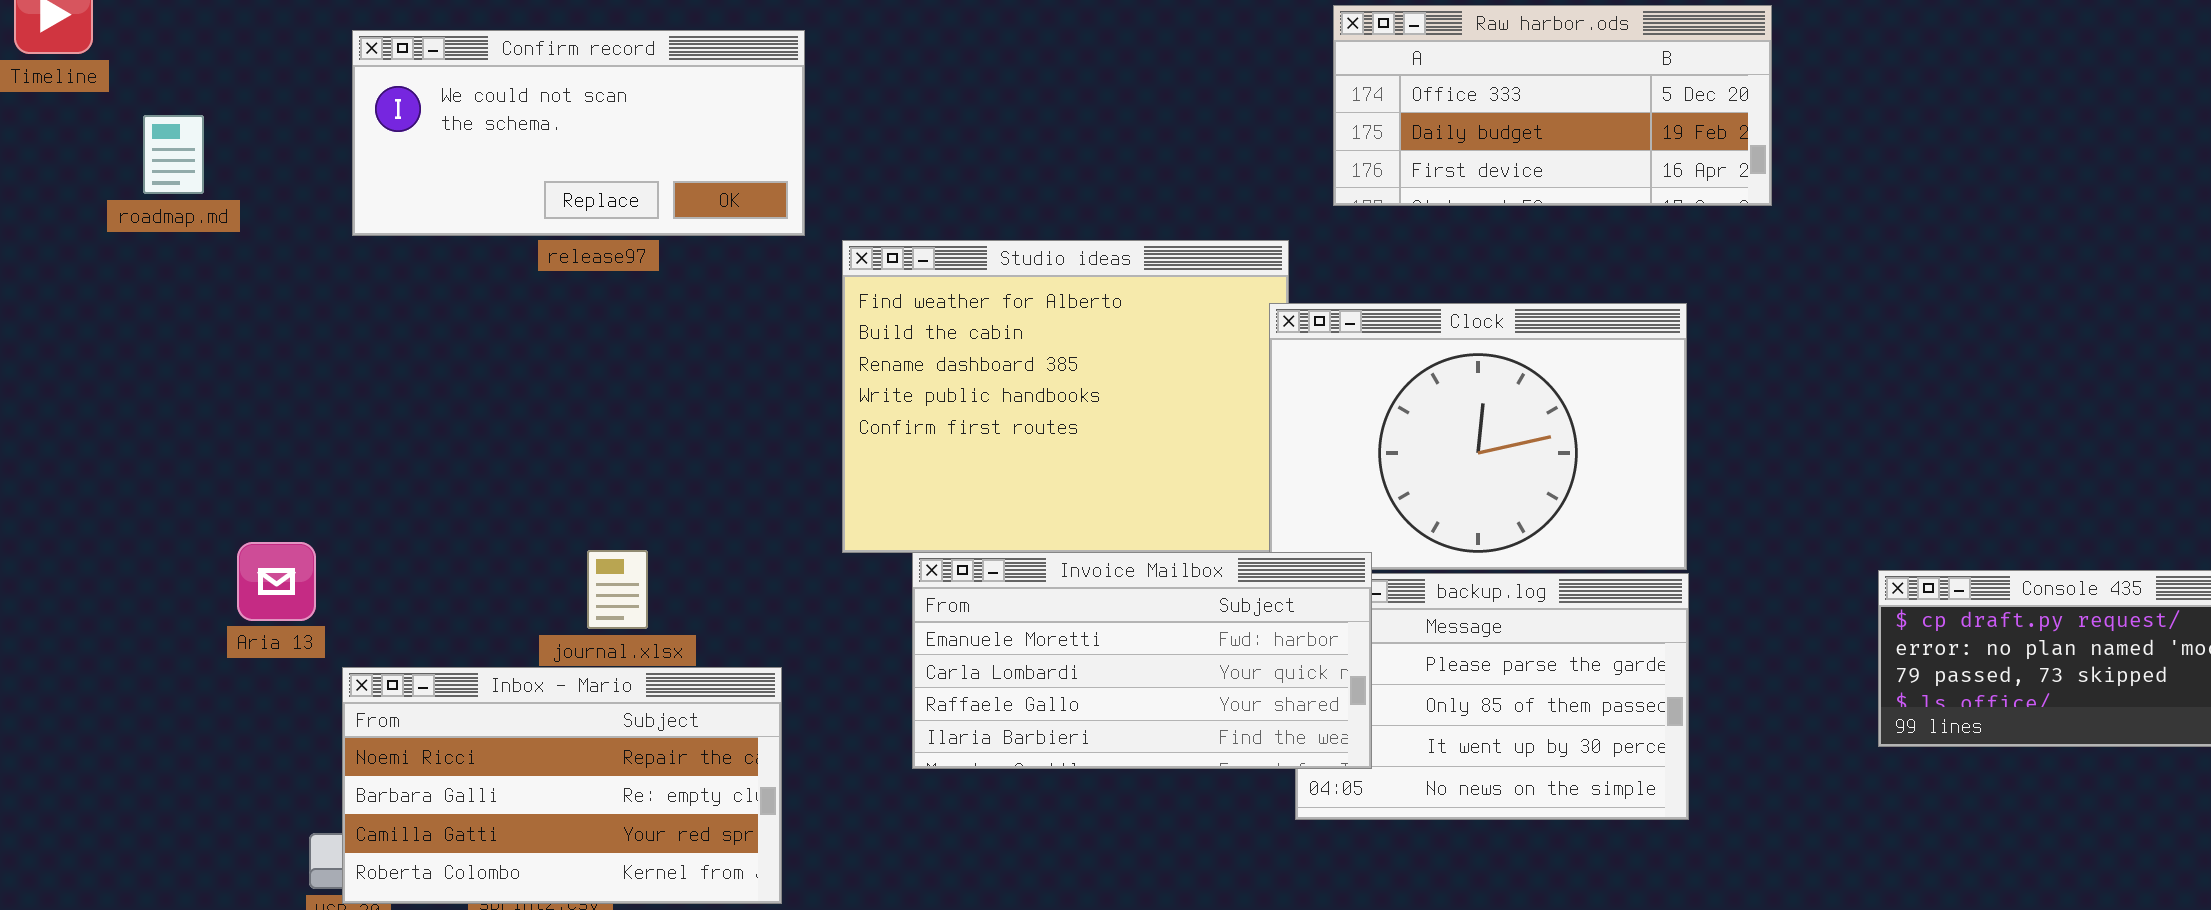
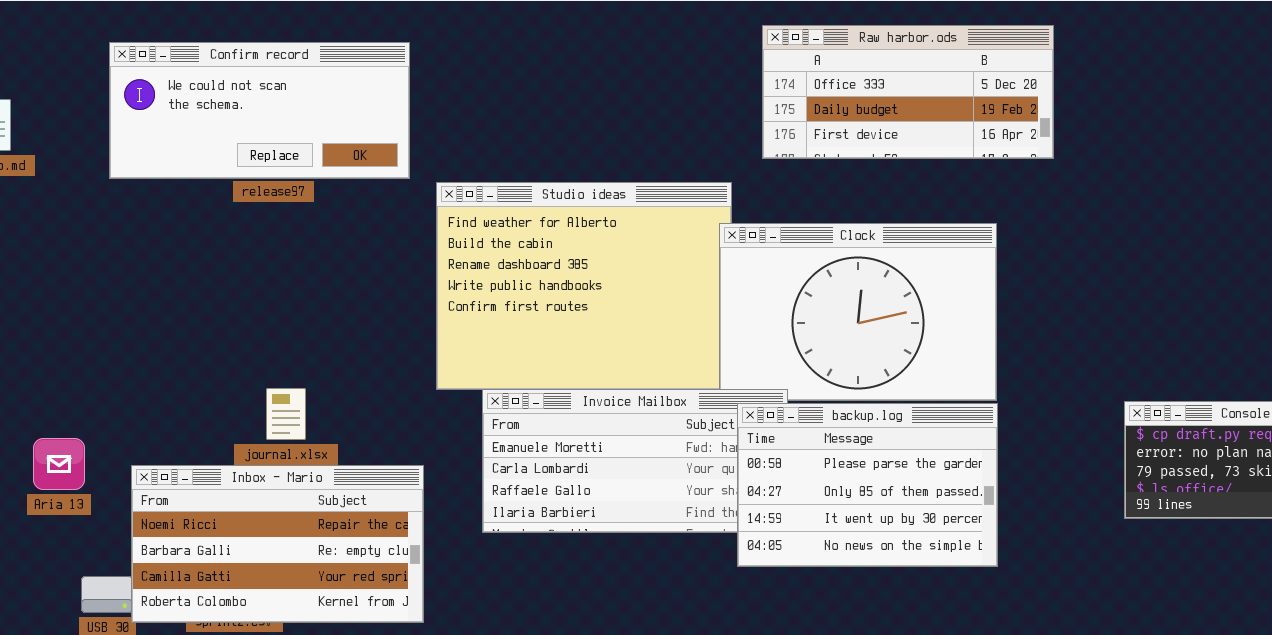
Aria 13: [237,542,316,621] -> [33,438,85,490], moved
backup.log: [1295,573,1689,820] -> [737,403,998,567], raised
Inbox - Mario: [342,667,782,904] -> [131,465,424,623], moved

